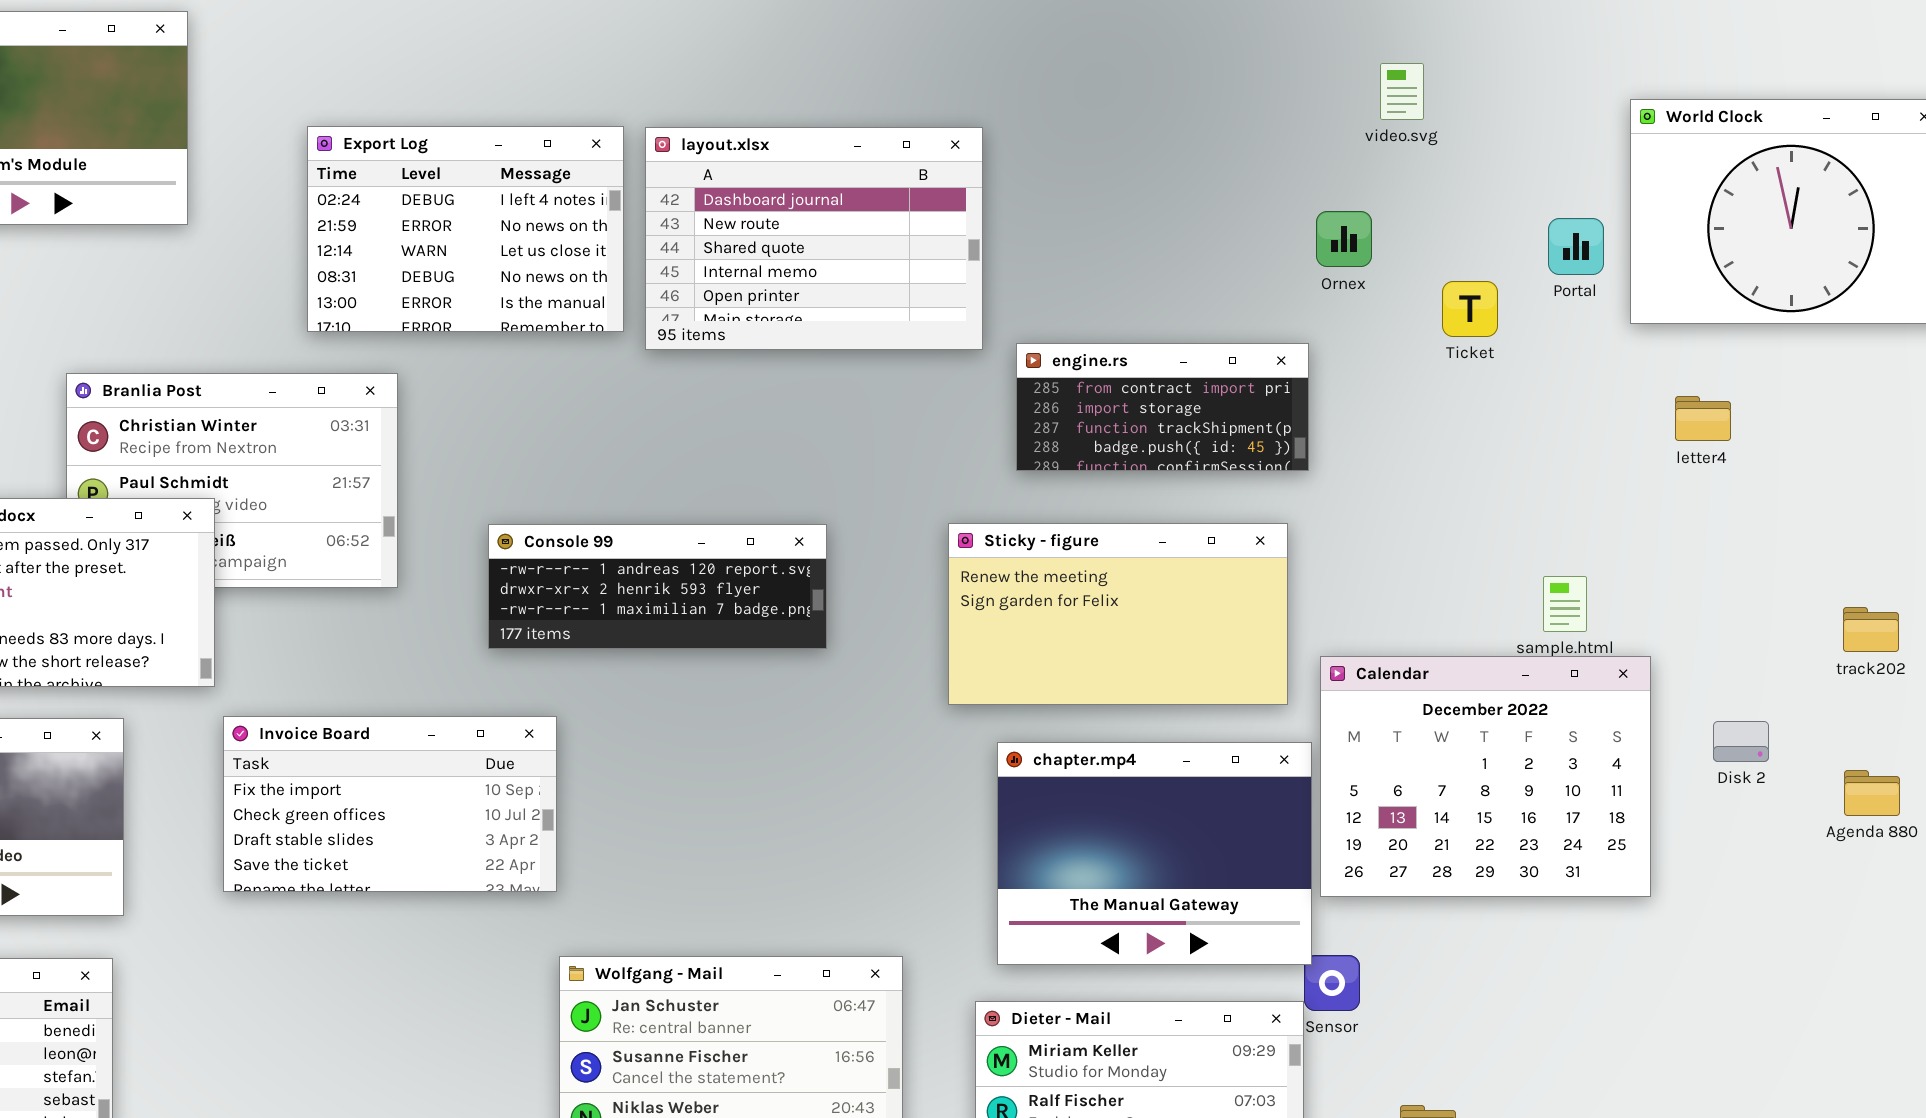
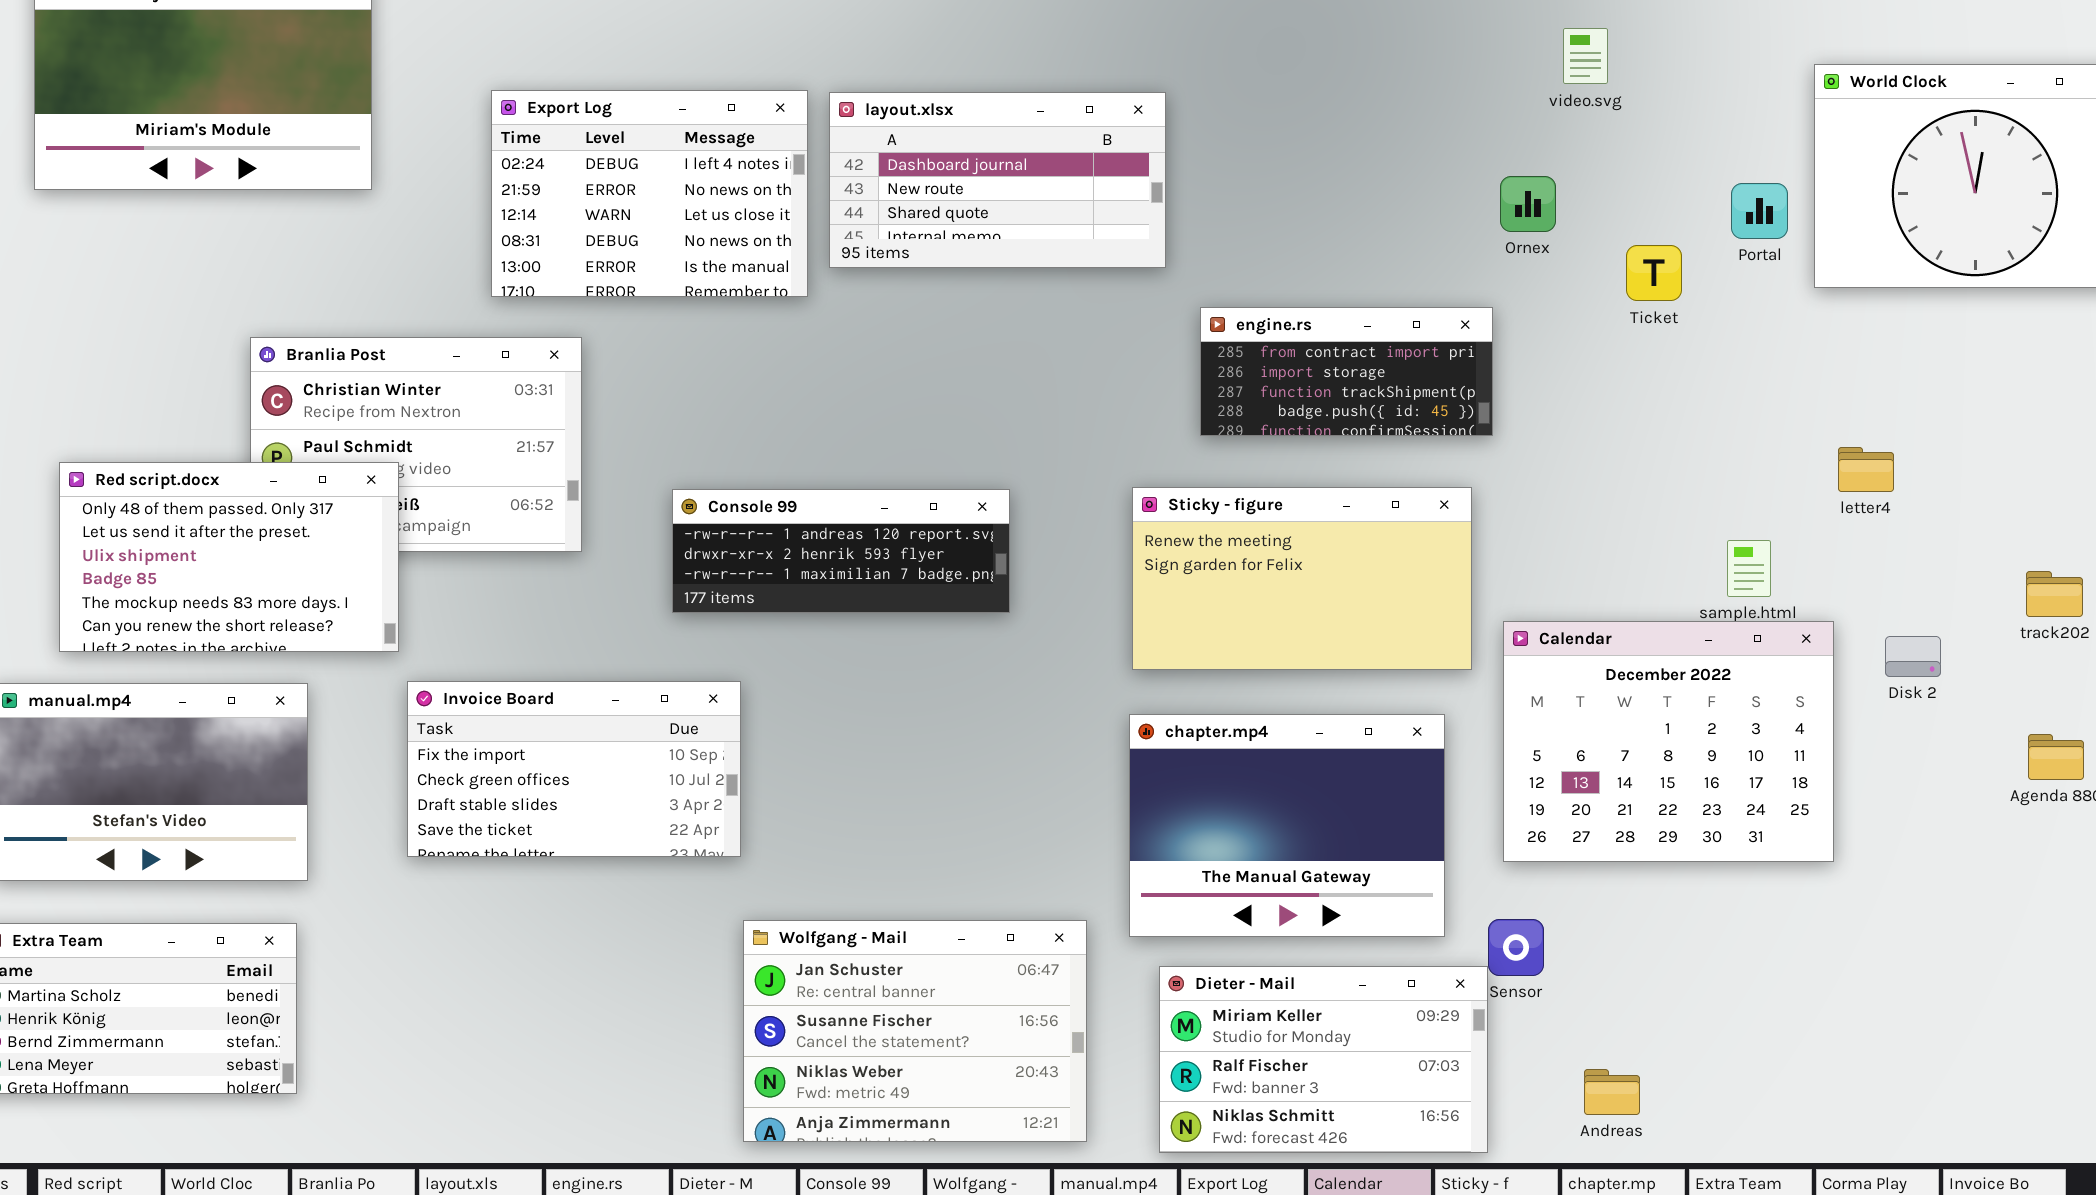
layout.xlsx: [645,127,983,350] -> [829,92,1166,268], resized
letter4: [1675,396,1731,441] -> [1838,447,1894,492], moved
Disk 2: [1713,721,1769,762] -> [1885,636,1941,677], moved
chapter.mp4: [997,742,1312,965] -> [1129,714,1445,937], moved

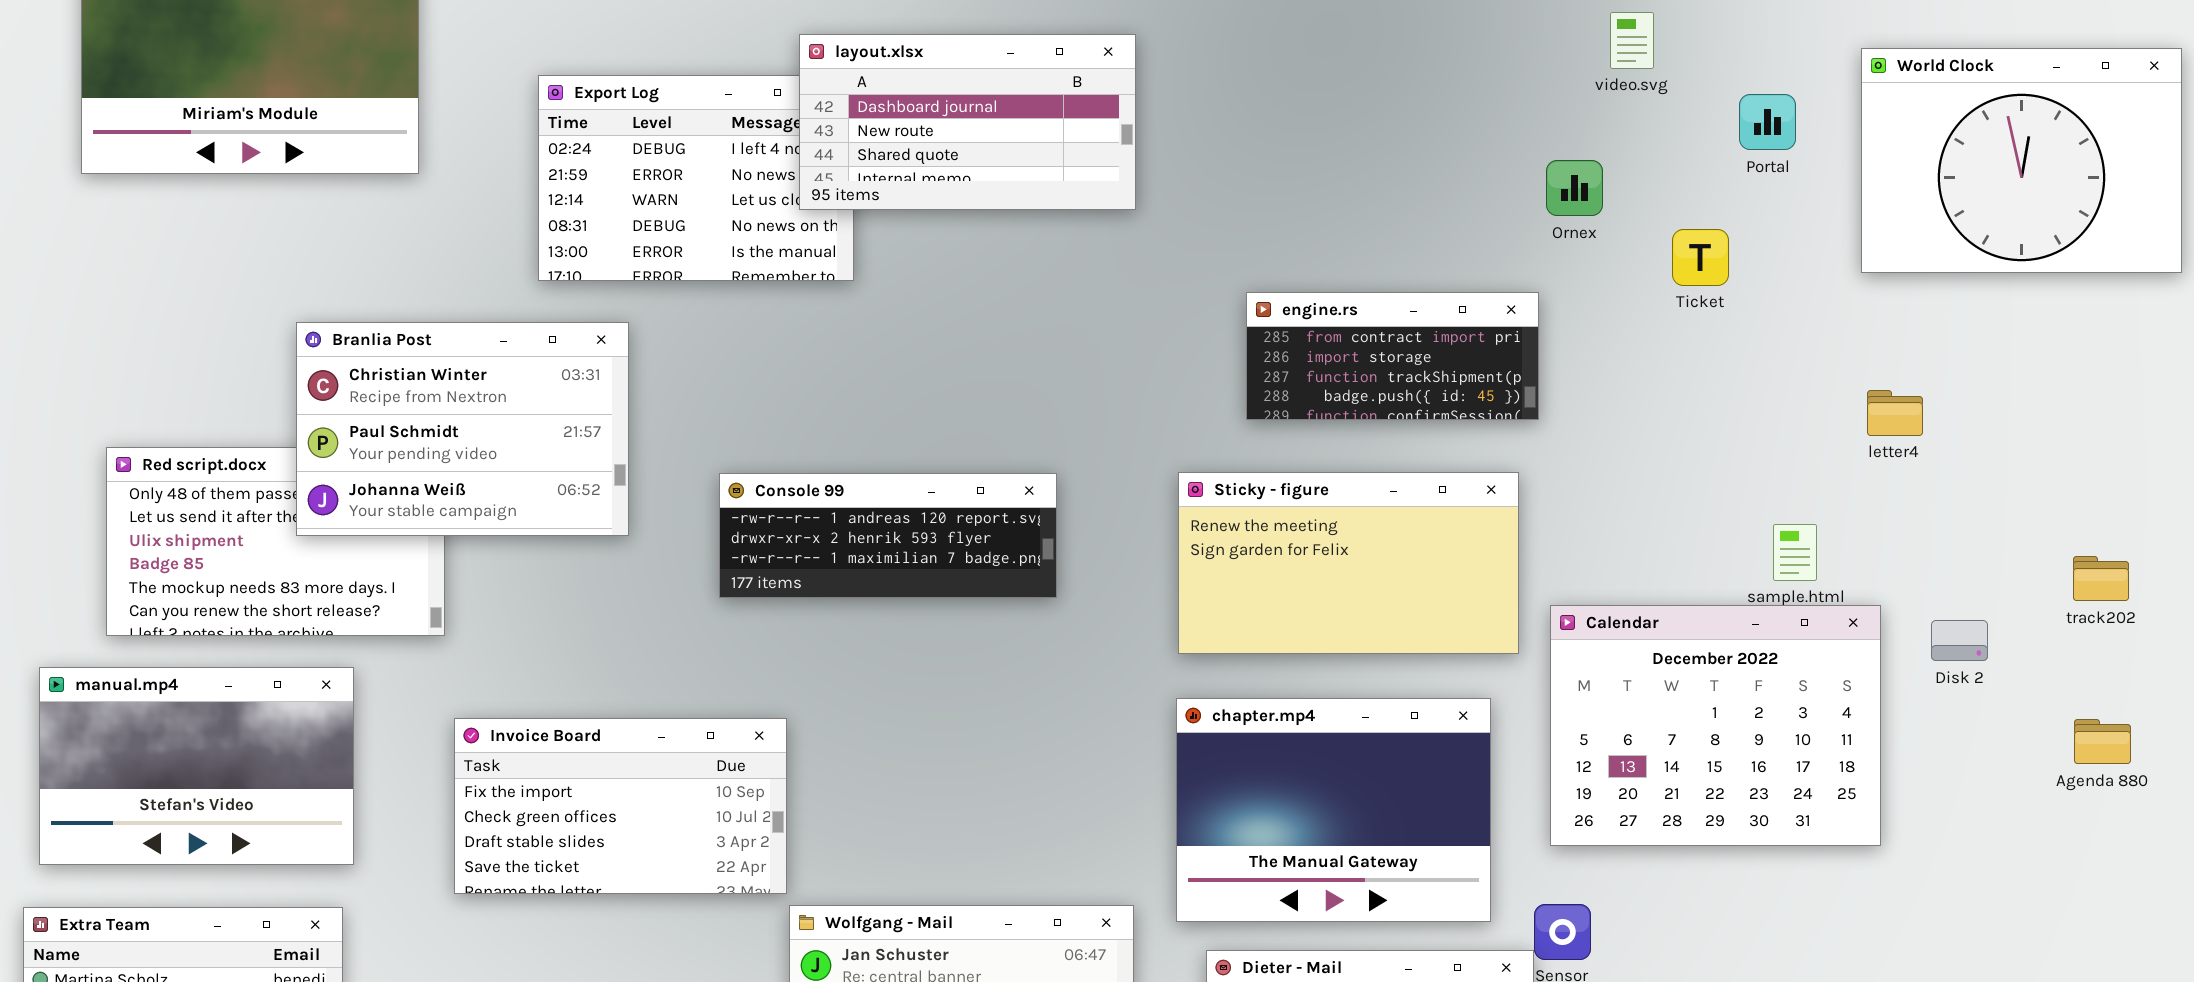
layout.xlsx: [829,92,1166,268] -> [799,34,1136,210], moved
Portal: [1731,183,1788,239] -> [1739,94,1796,150], moved
Branlia Post: [250,337,582,552] -> [296,322,629,536], raised
letter4: [1838,447,1894,492] -> [1867,390,1923,436], moved
Invoice Board: [407,681,741,857] -> [454,718,787,894], moved

